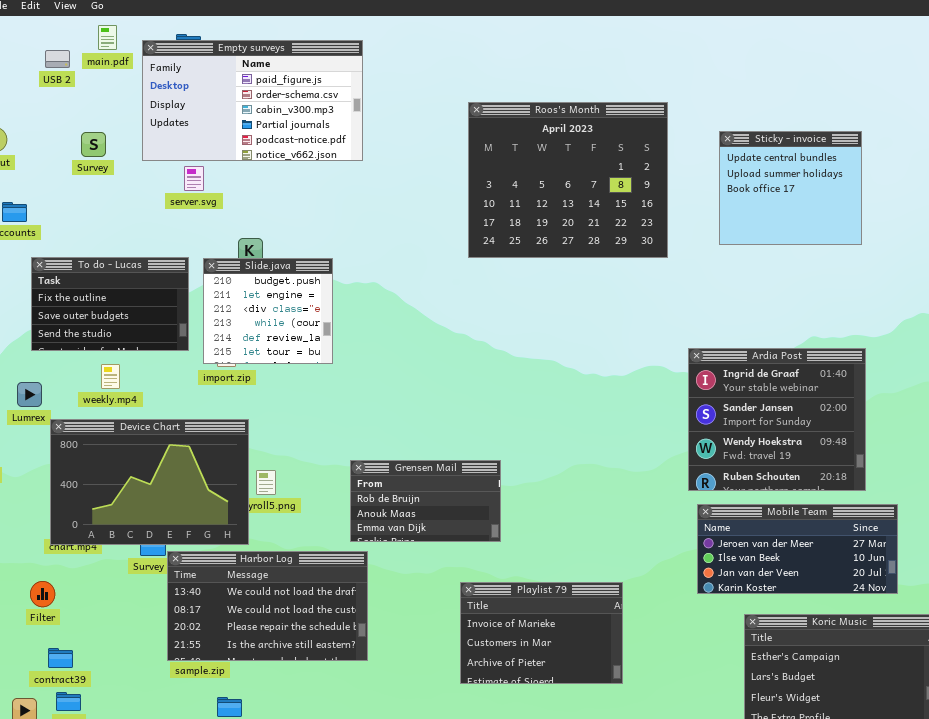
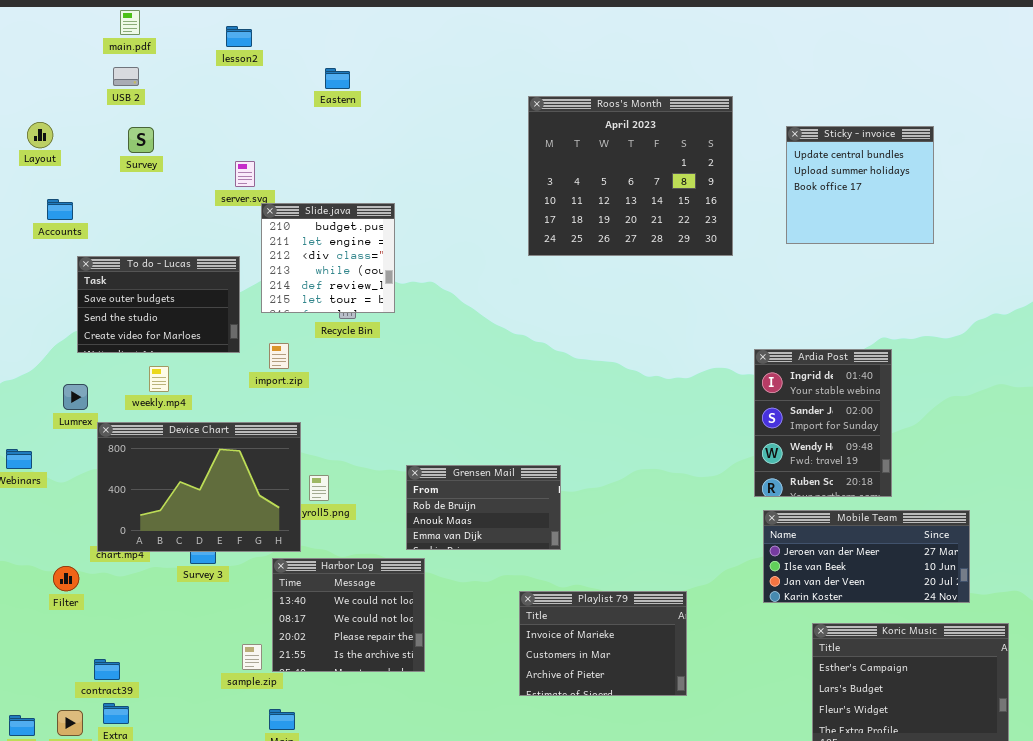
main.pdf: [98,25,117,50] -> [120,10,140,35], moved
Empty surveys: [142,40,363,161] -> none, closed
USB 2: [45,50,70,68] -> [113,67,139,86], moved
To do - Lucas: [31,257,189,351] -> [77,256,240,353], scrolled down 1 row
Slide.java: [203,258,333,364] -> [261,203,395,313], moved
Ardia Post: [688,348,866,491] -> [754,349,892,497], resized
Harbor Log: [167,551,368,661] -> [272,558,425,672], resized
Filter: [30,581,55,607] -> [53,566,79,591], moved

